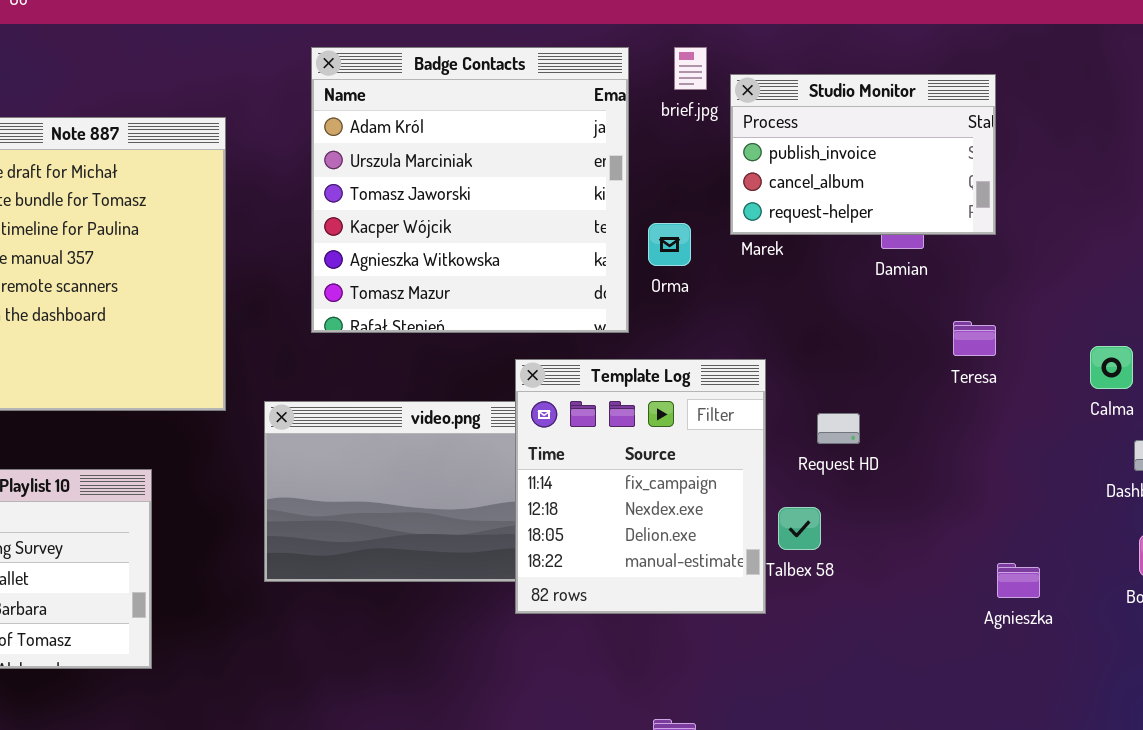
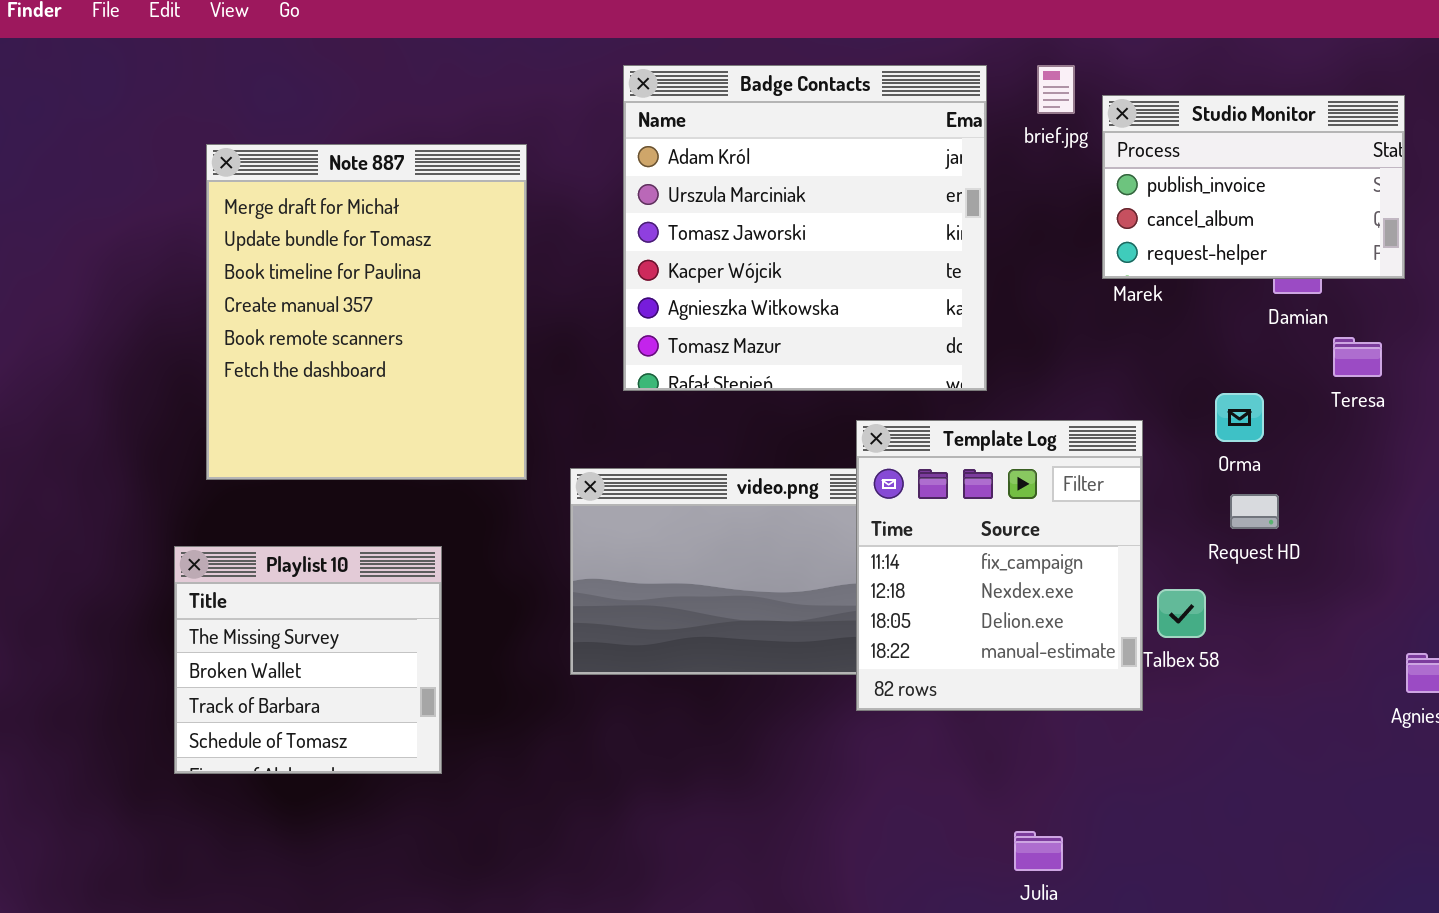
Orma: [648,223,691,266] -> [1215,393,1264,442], moved
Teresa: [953,321,996,356] -> [1333,337,1382,377], moved
Request HD: [817,413,860,444] -> [1230,494,1279,529], moved

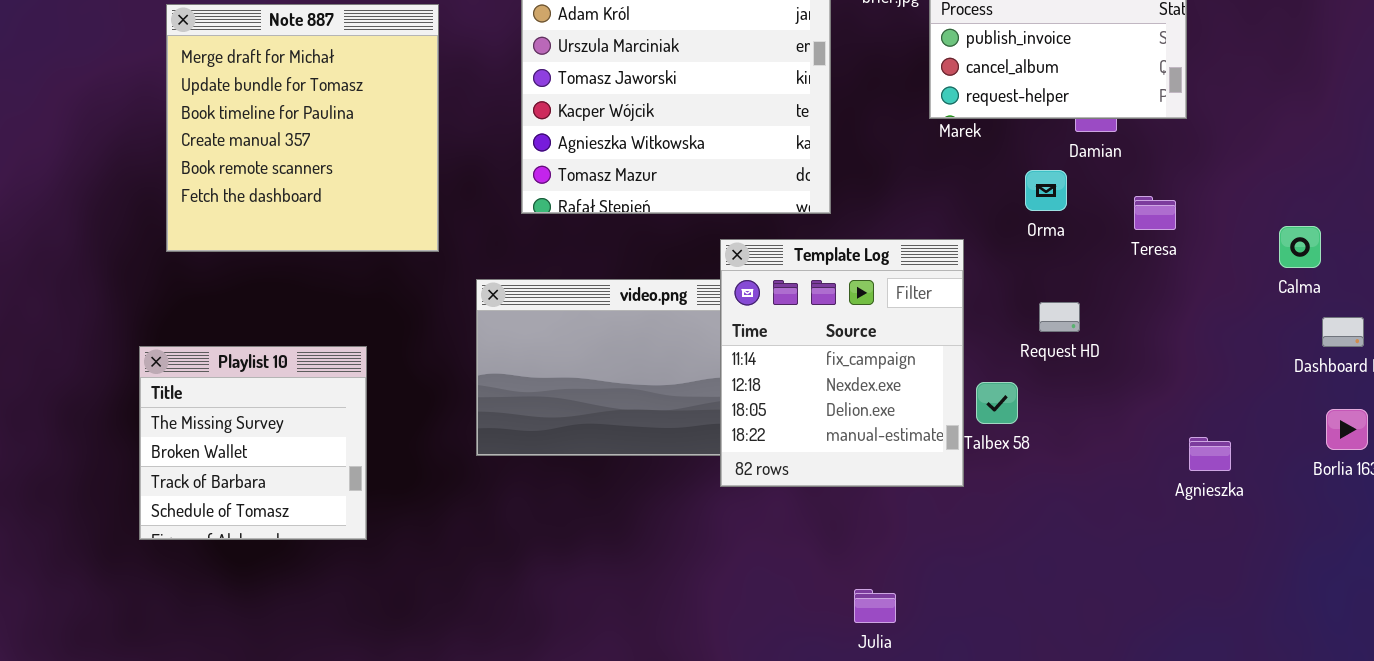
Note 887: [206,144,527,480] -> [166,4,439,252], resized
Teresa: [1333,337,1382,377] -> [1134,196,1176,230], moved
Orma: [1215,393,1264,442] -> [1025,170,1067,211], moved

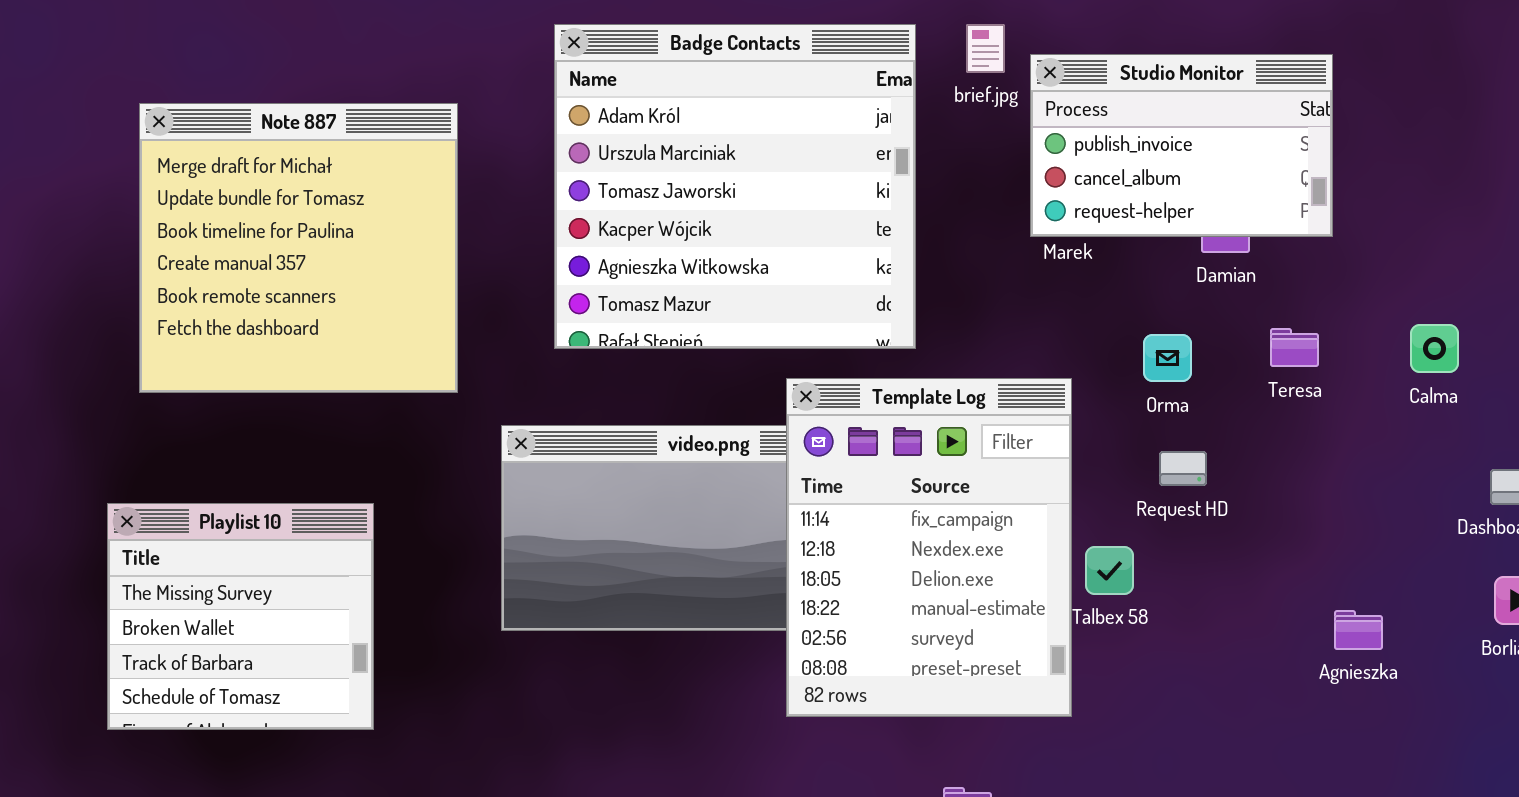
Orma: [1025,170,1067,211] -> [1143,334,1192,382], moved
Calma: [1279,226,1321,268] -> [1410,324,1459,373], moved
Template Log: [720,239,964,487] -> [786,378,1072,717], resized

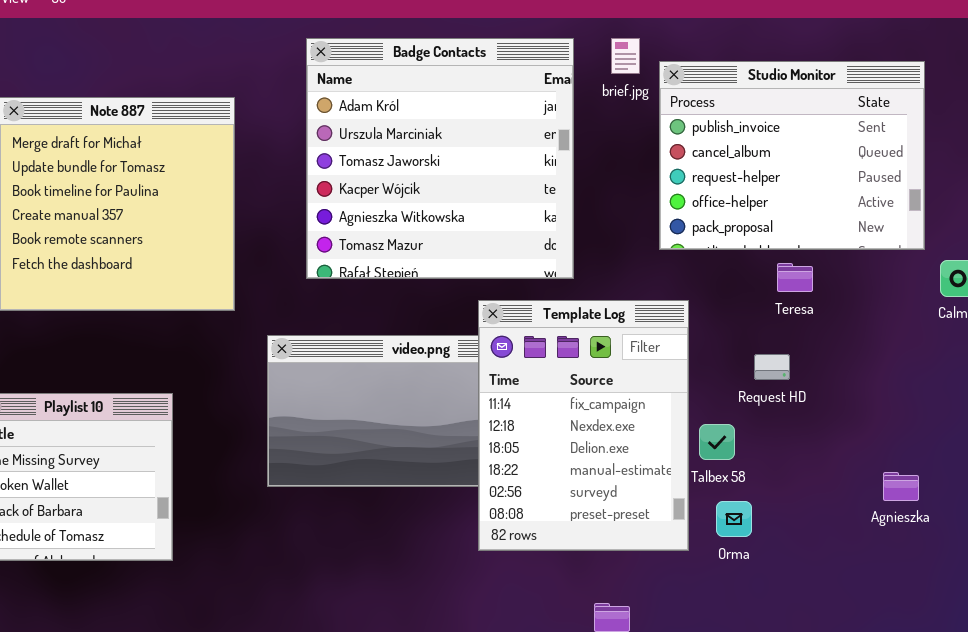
Studio Monitor: [1030,54,1333,237] -> [659,61,925,250], resized
Teresa: [1270,328,1319,367] -> [777,263,813,292], moved
Orma: [1143,334,1192,382] -> [716,501,752,537], moved

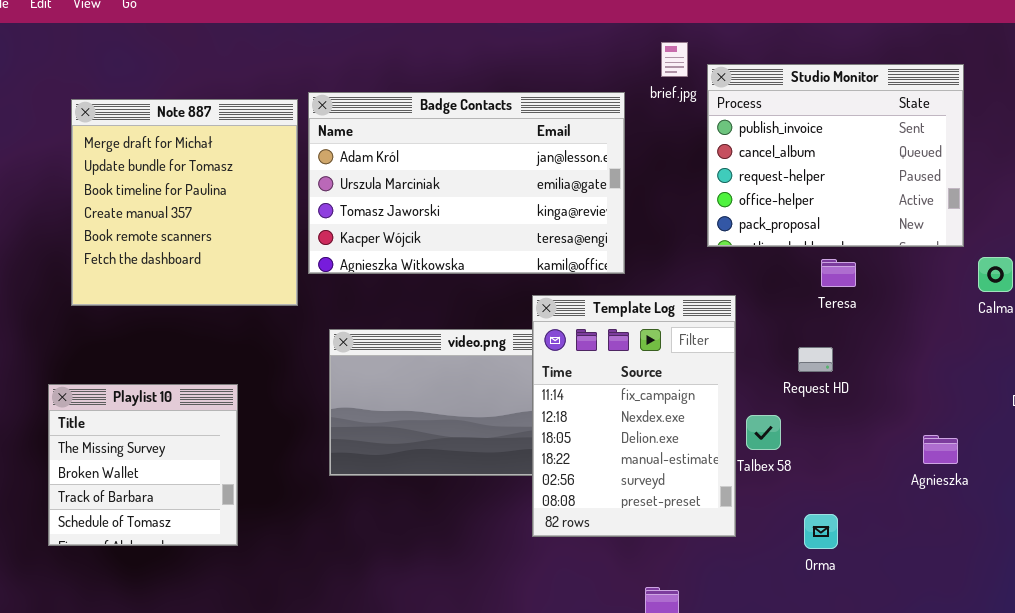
Badge Contacts: [306,38,574,279] -> [308,92,625,274], resized
Agnieszka: [883,472,919,501] -> [923,435,958,464], moved
Orma: [716,501,752,537] -> [804,514,838,549], moved

